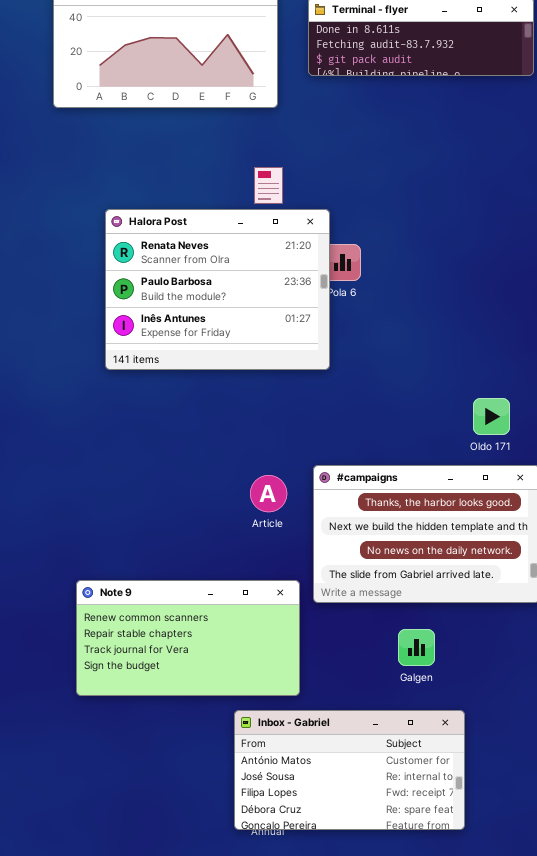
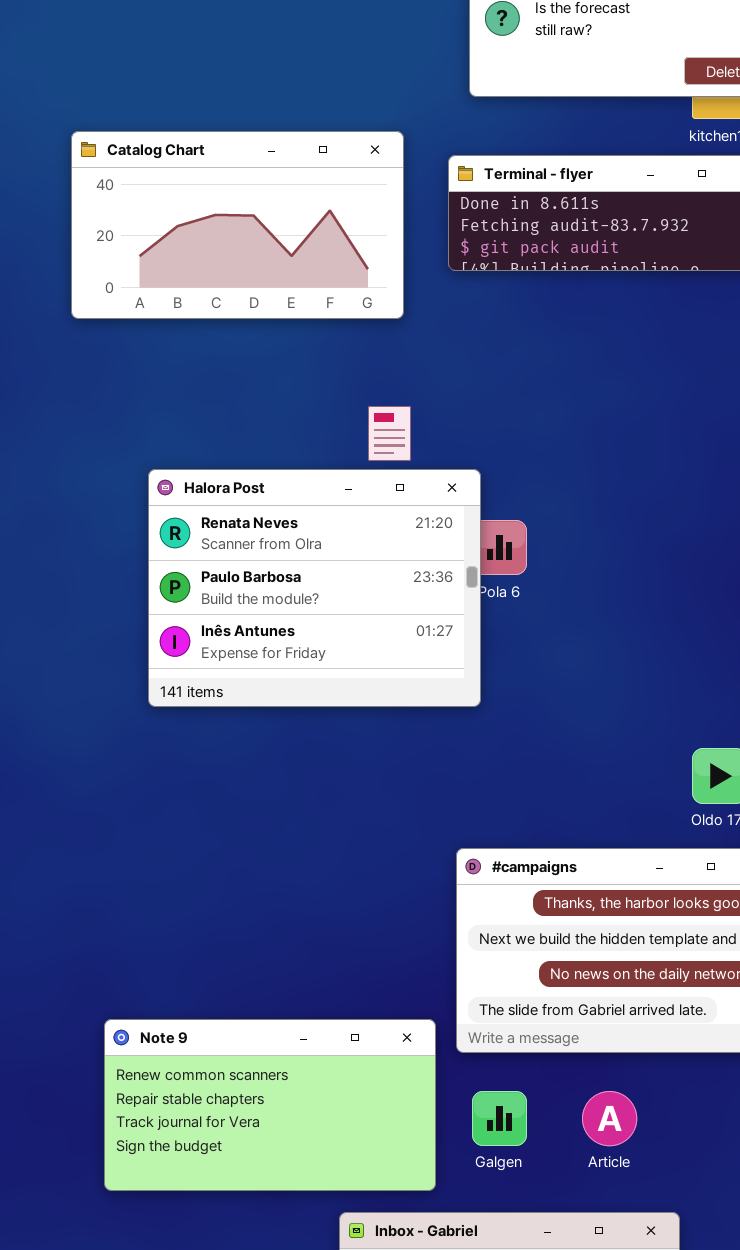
Article: [250,475,287,512] -> [582,1091,637,1146], moved
Galgen: [398,629,435,666] -> [472,1091,527,1146], moved

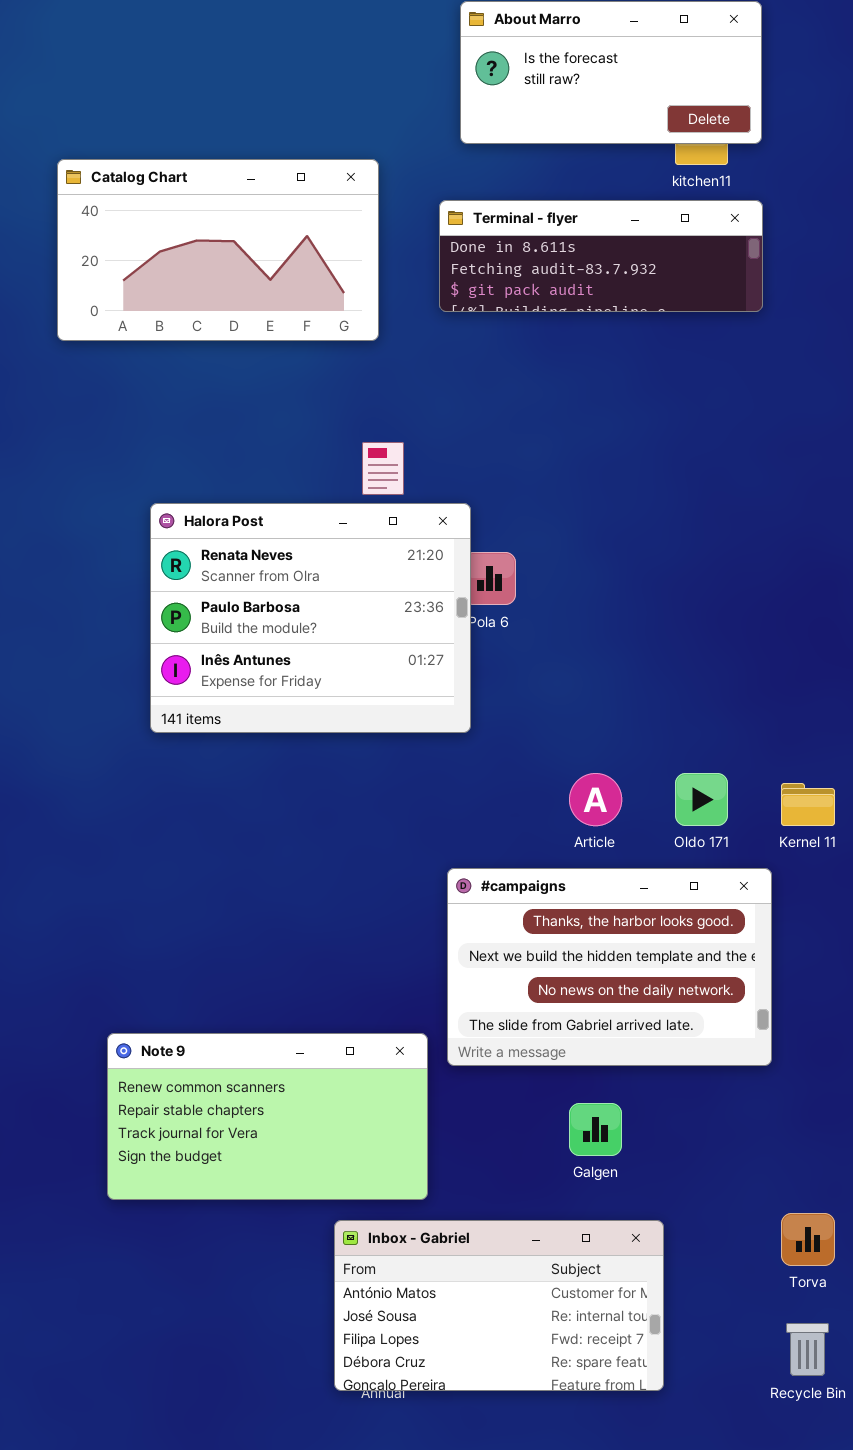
Catalog Chart: [71,131,404,319] -> [57,159,379,341], moved
Galgen: [472,1091,527,1146] -> [569,1103,622,1156], moved
Article: [582,1091,637,1146] -> [569,773,622,826], moved

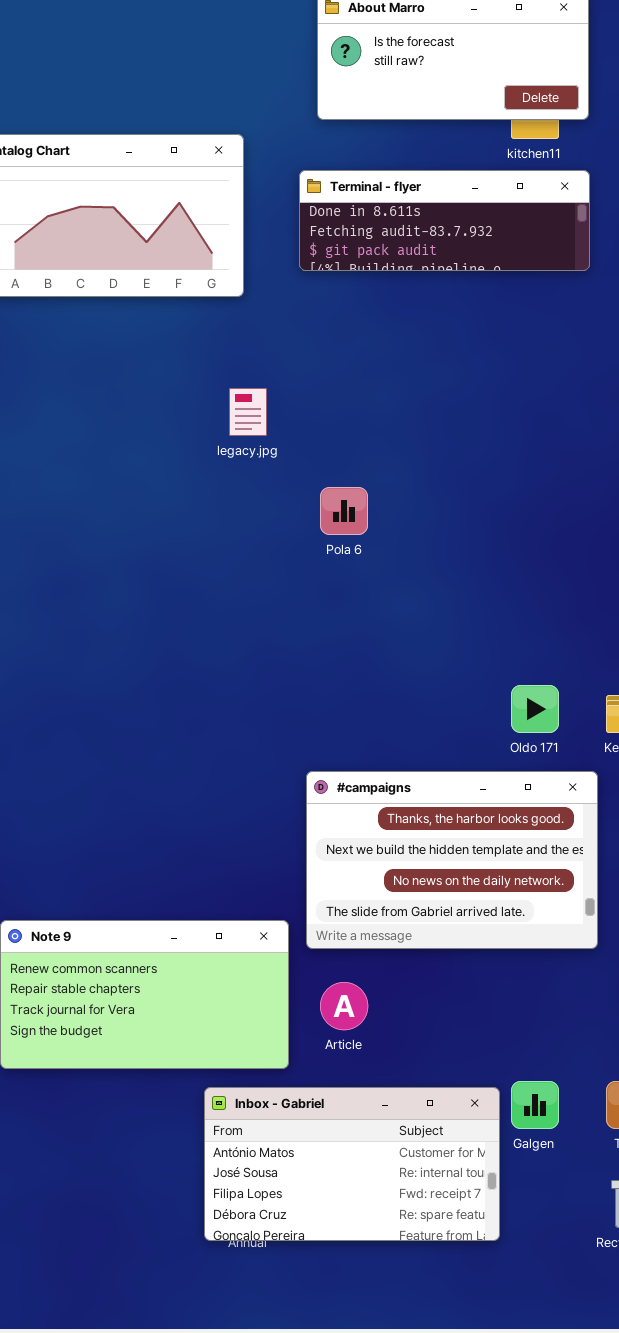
Halora Post: [150,503,471,733] -> none, closed
Article: [569,773,622,826] -> [320,982,368,1030], moved
Galgen: [569,1103,622,1156] -> [511,1081,559,1129], moved

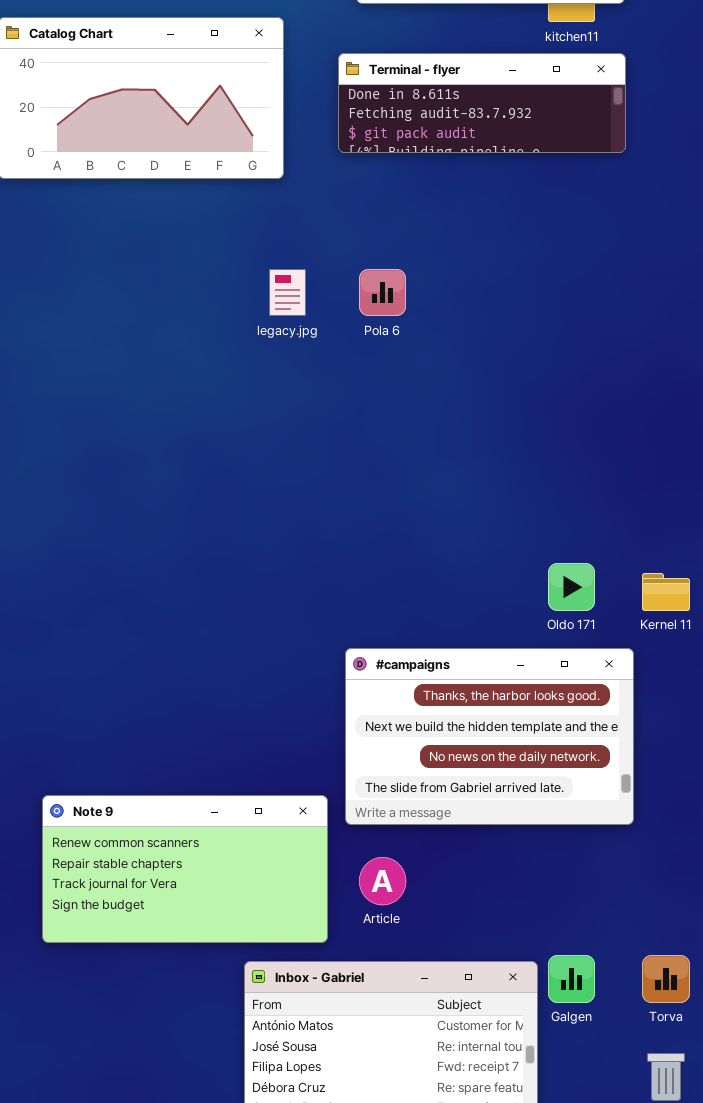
Pola 6: [320,487,368,535] -> [359,269,406,316], moved

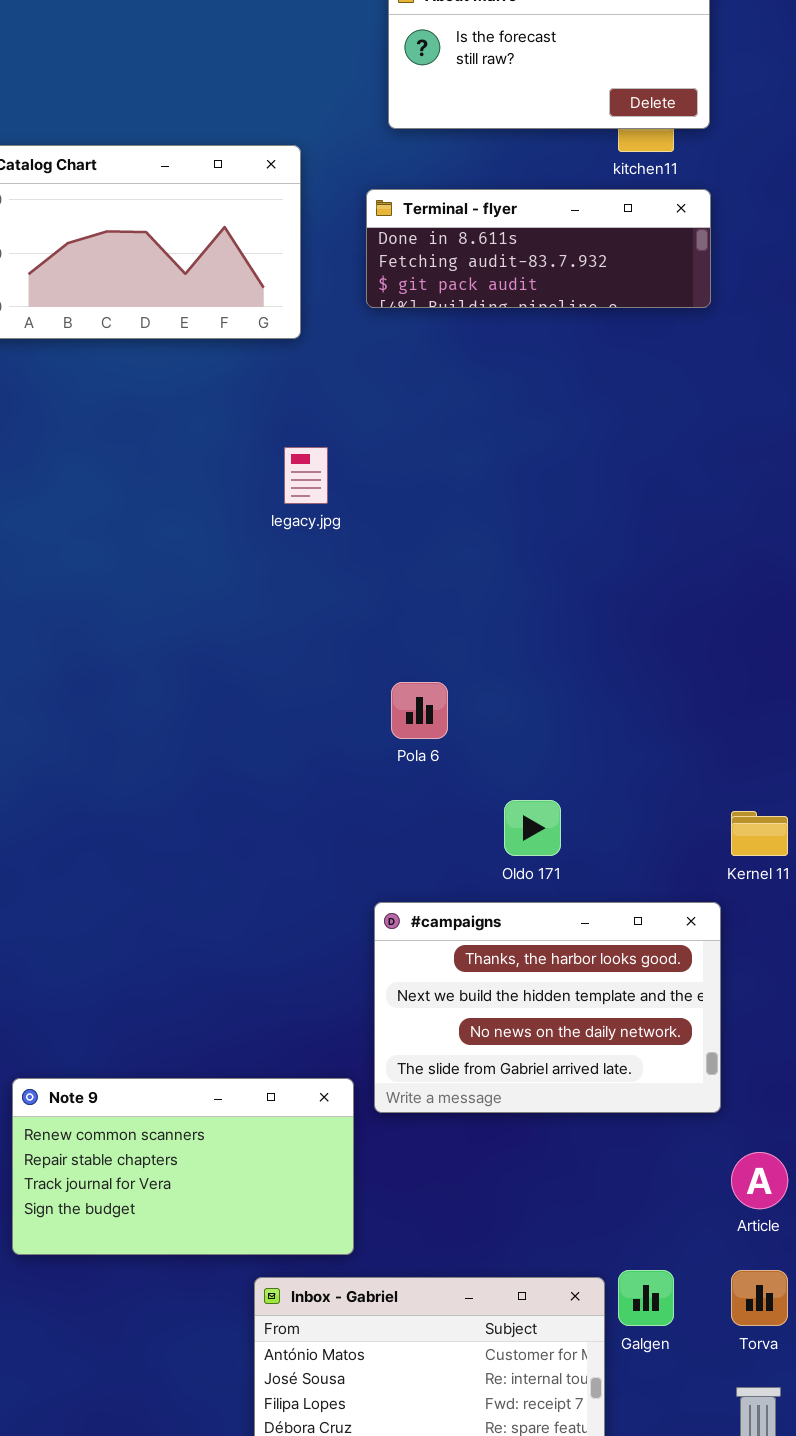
Pola 6: [359,269,406,316] -> [391,682,448,739], moved
Oldo 171: [548,563,595,611] -> [504,800,561,856], moved
Article: [359,857,406,905] -> [731,1152,788,1209], moved

